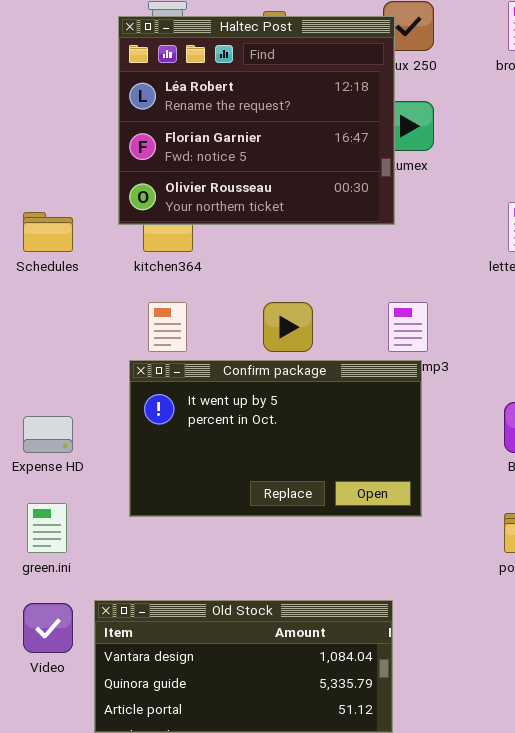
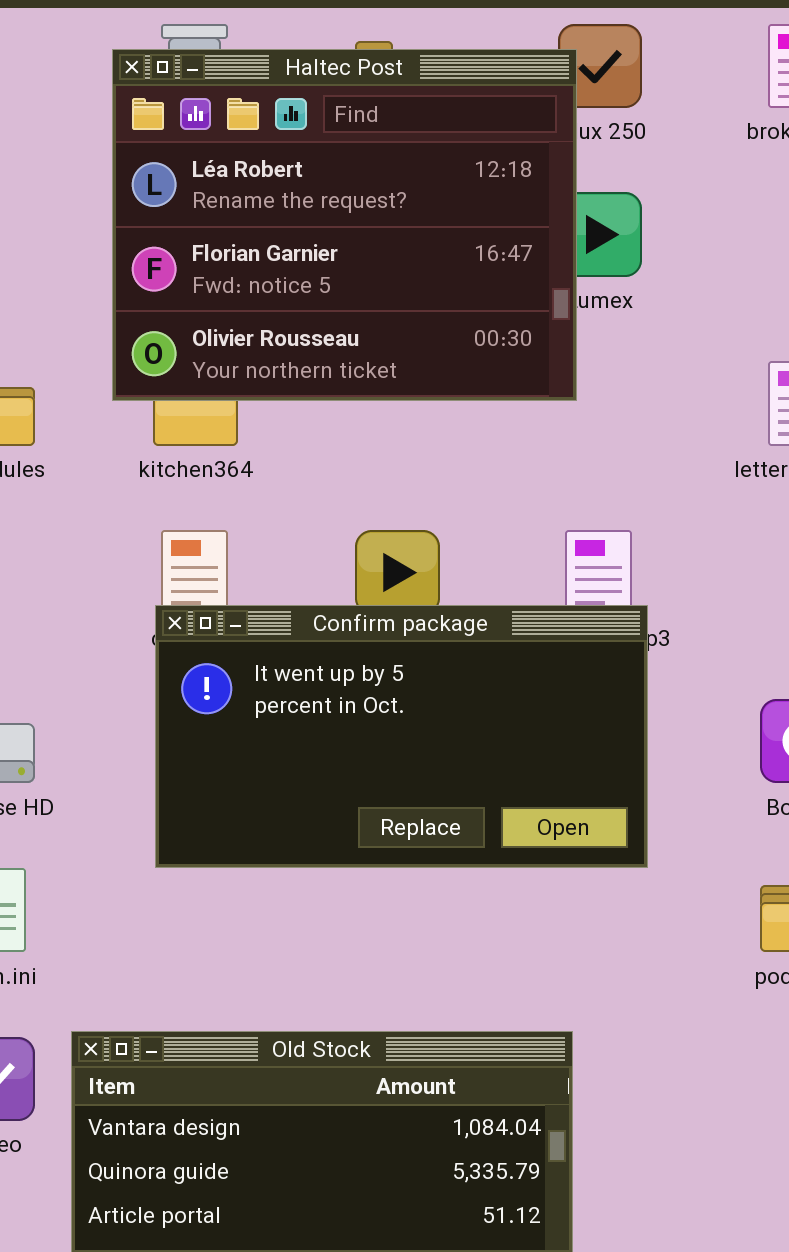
Confirm package: [129,360,422,517] -> [155,605,648,868], moved

